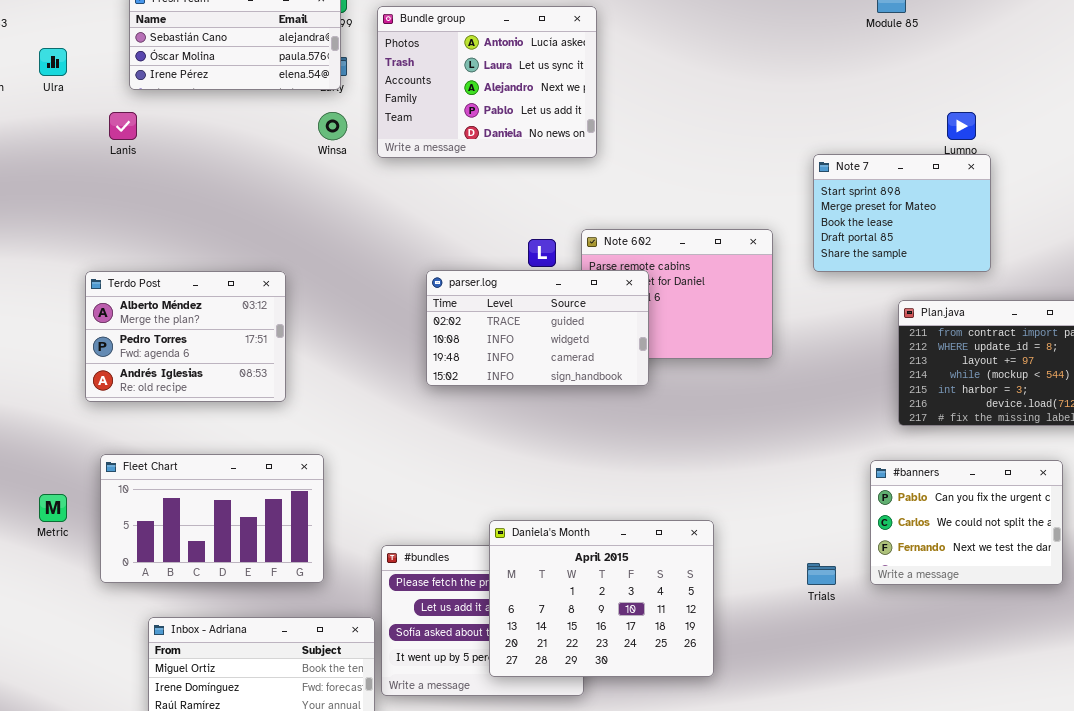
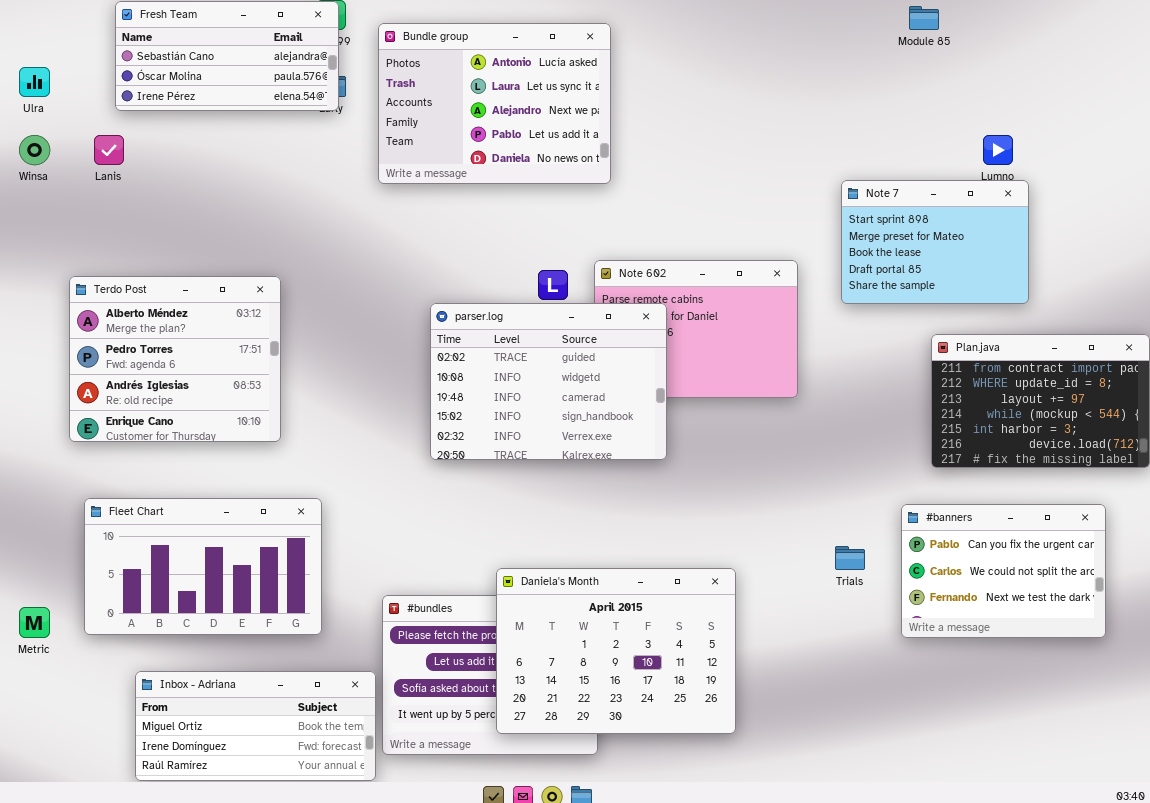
Winsa: [318,112,347,140] -> [19,135,50,165], moved
parser.log: [426,270,649,386] -> [430,303,667,460], resized
Terdo Post: [85,271,286,402] -> [69,276,281,442], resized
Metric: [39,494,67,522] -> [19,607,50,638], moved
Trials: [807,563,836,585] -> [835,546,865,570], moved

